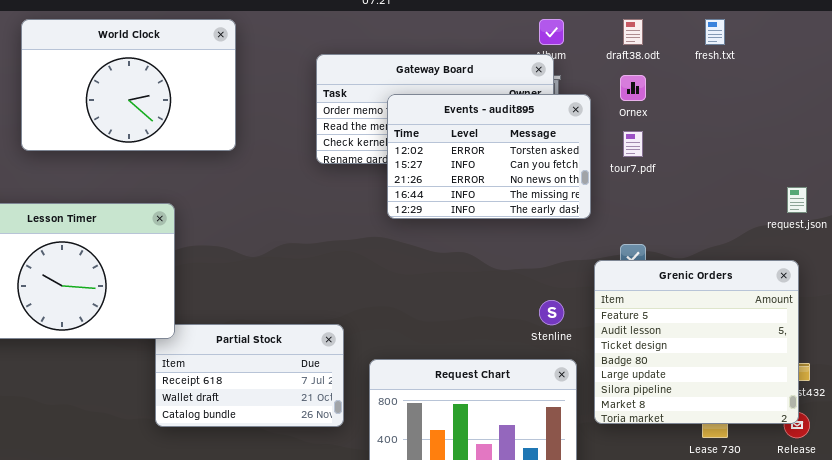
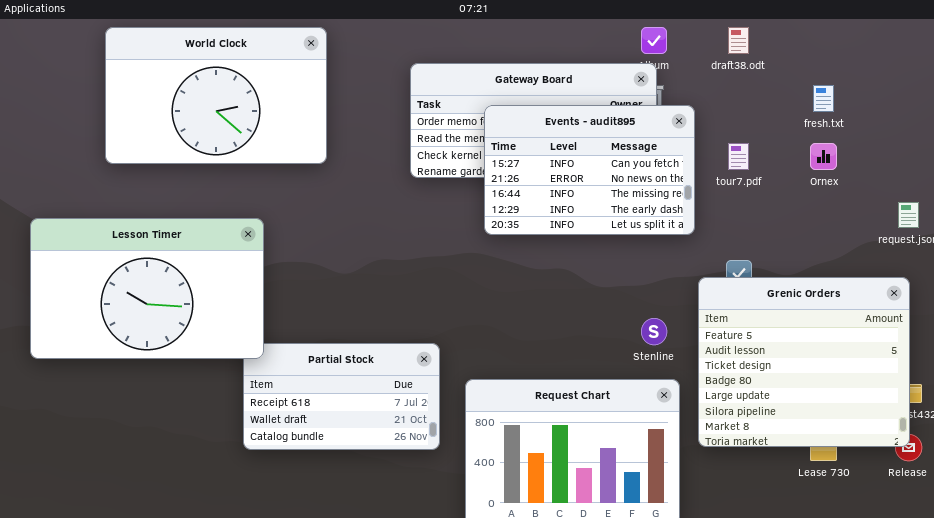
fresh.txt: [705,19,725,45] -> [813,85,834,112], moved
Ornex: [620,75,646,101] -> [810,143,837,170], moved
Events - audit895: [387,94,591,219] -> [484,105,695,235], scrolled down 1 row

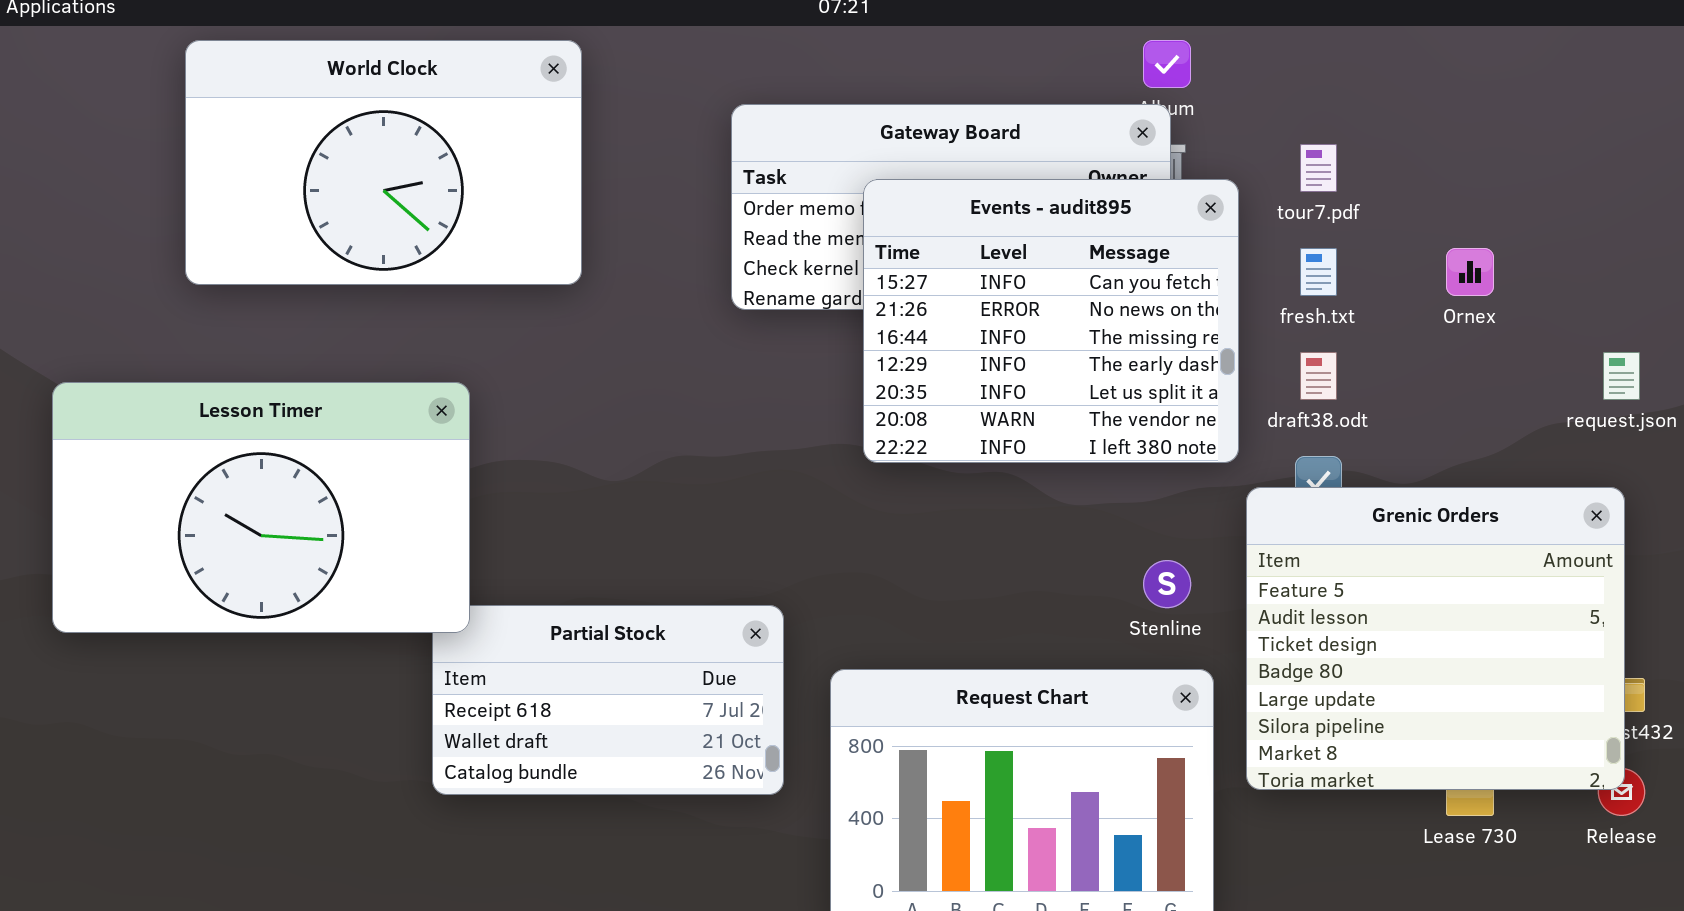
draft38.odt: [728,27,749,54] -> [1300,352,1337,400], moved
fresh.txt: [813,85,834,112] -> [1300,248,1337,296], moved
Events - audit895: [484,105,695,235] -> [863,179,1239,463], resized
tour7.pdf: [728,143,749,170] -> [1300,144,1337,192], moved

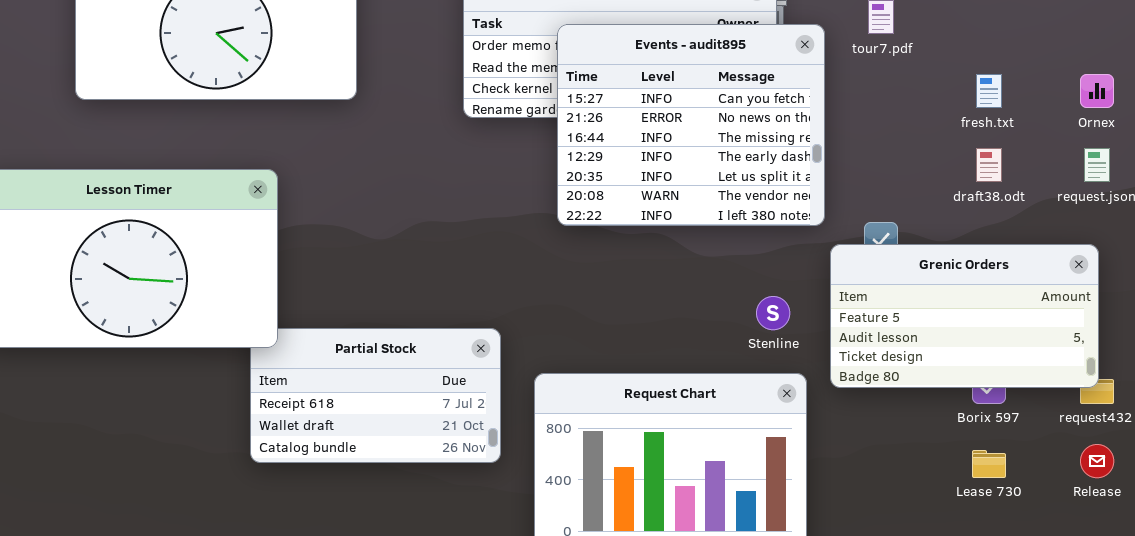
fresh.txt: [1300,248,1337,296] -> [976,74,1002,108], moved
Ornex: [1446,248,1494,296] -> [1080,74,1114,108], moved
draft38.odt: [1300,352,1337,400] -> [976,148,1002,182], moved
Grenic Orders: [1246,487,1625,790] -> [830,244,1099,388], resized

